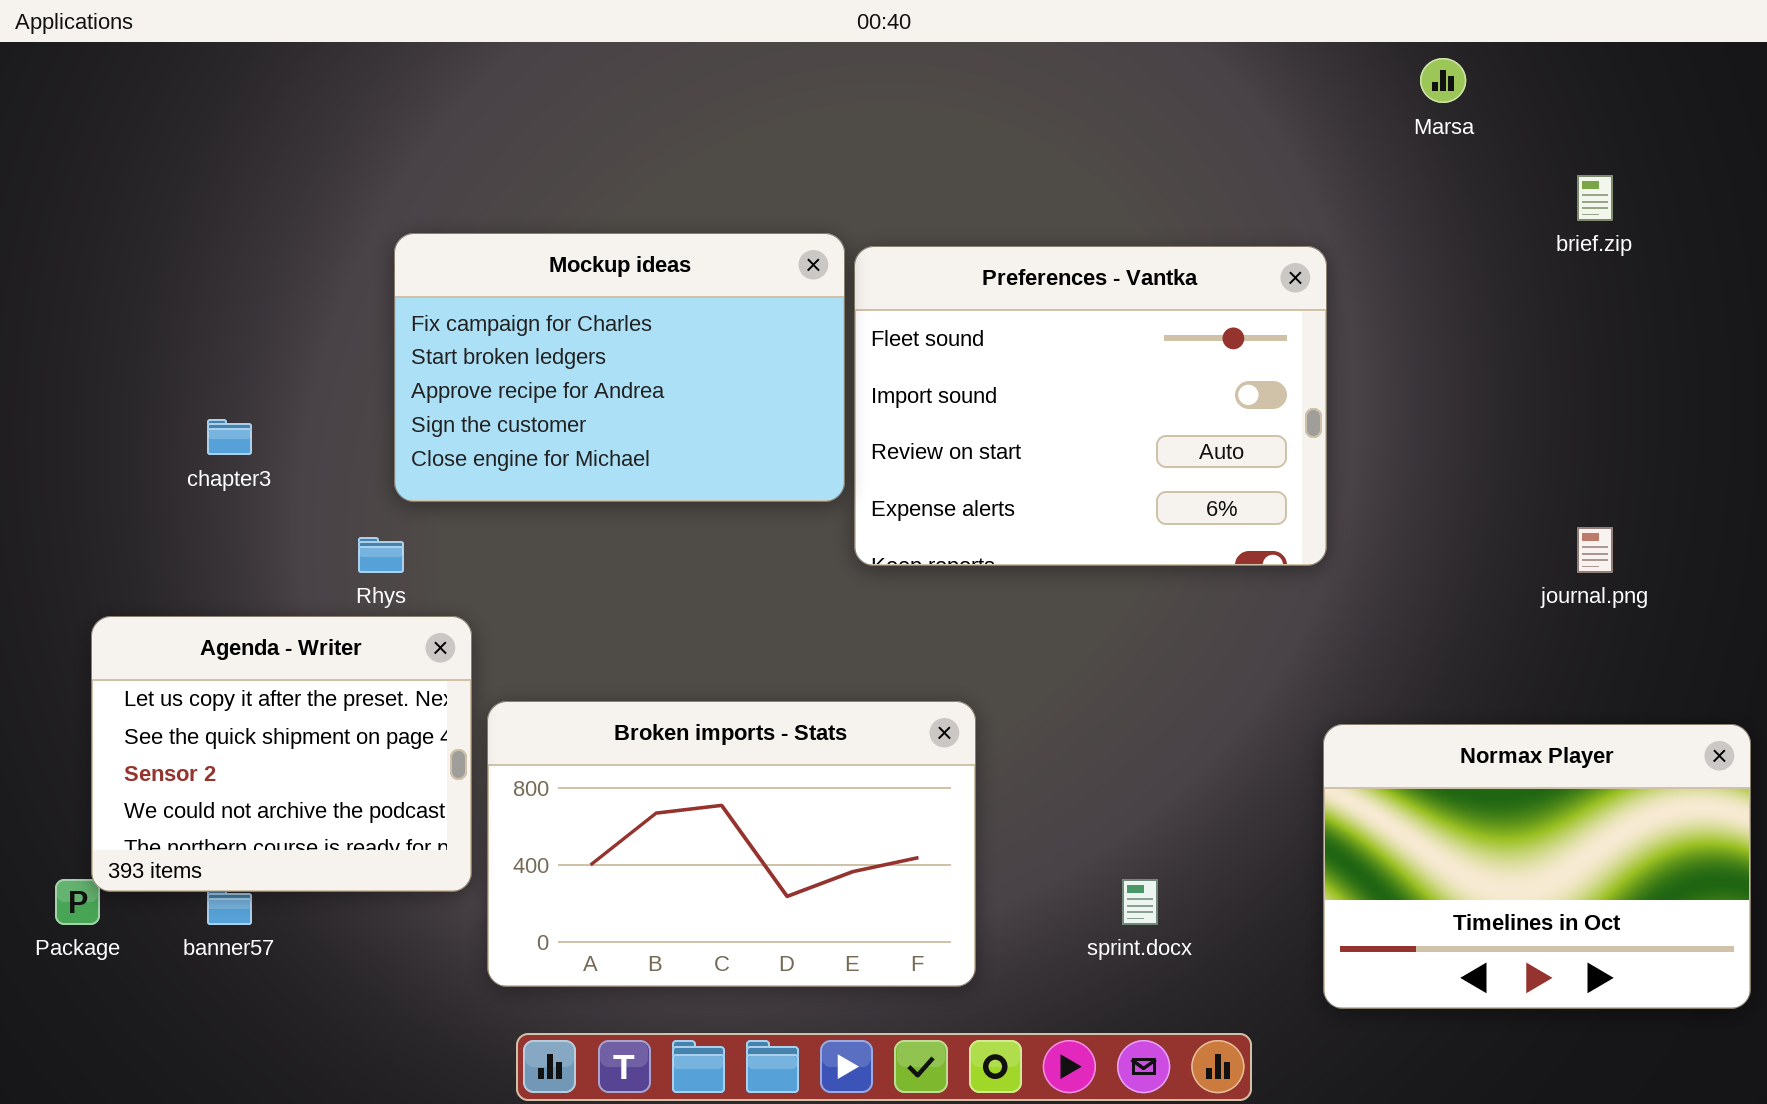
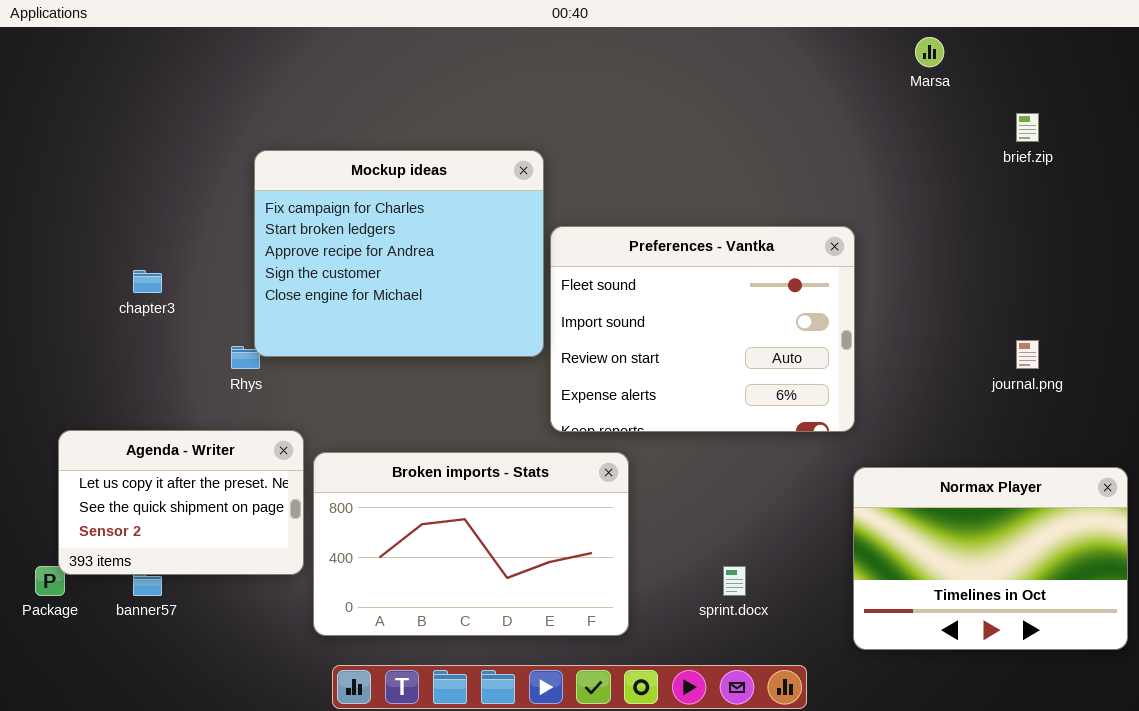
Mockup ideas: [394,233,845,502] -> [254,150,544,357], resized
Preferences - Vantka: [854,246,1327,566] -> [550,226,855,432], moved
Agenda - Writer: [91,616,472,892] -> [58,430,304,575], resized

